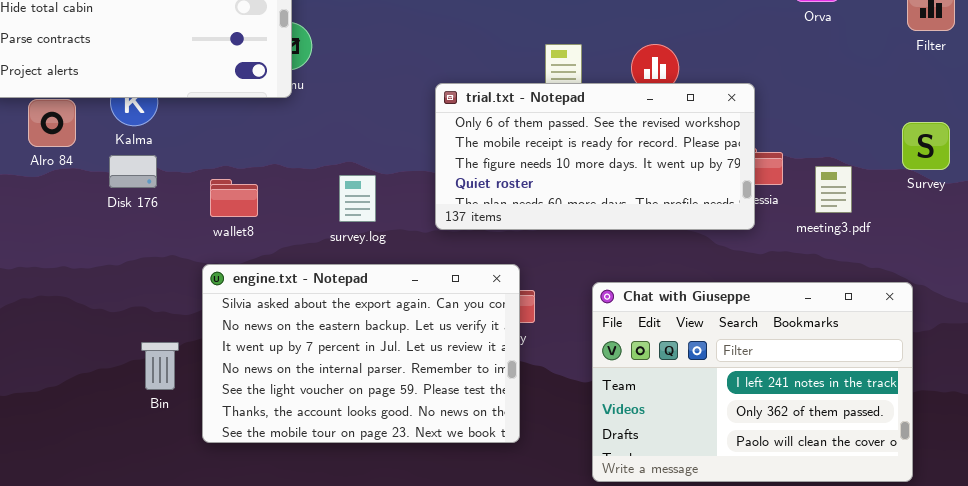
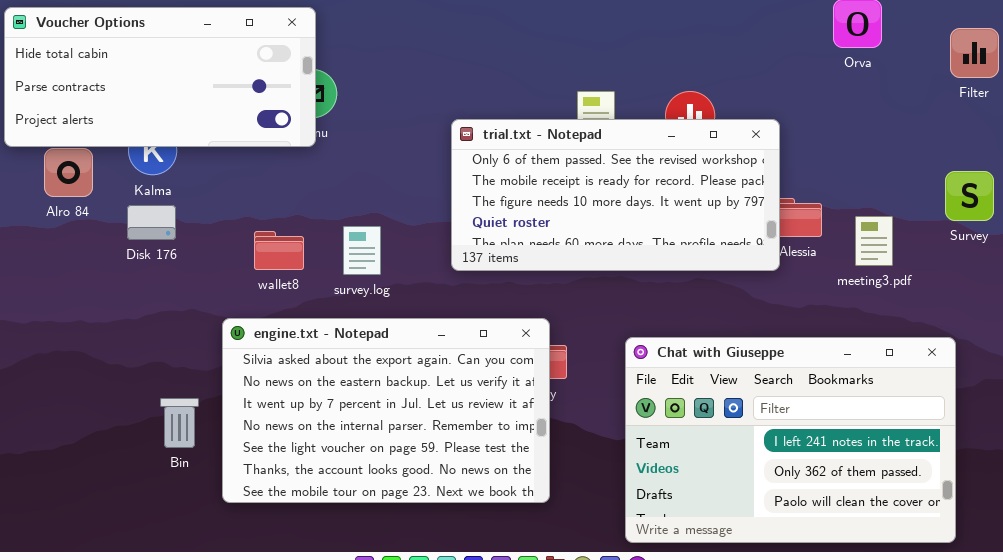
trial.txt - Notepad: [435,83,755,230] -> [451,119,780,271], moved
survey.log: [339,175,376,222] -> [343,226,381,275], moved
wallet8: [210,179,258,217] -> [254,231,304,270], moved

